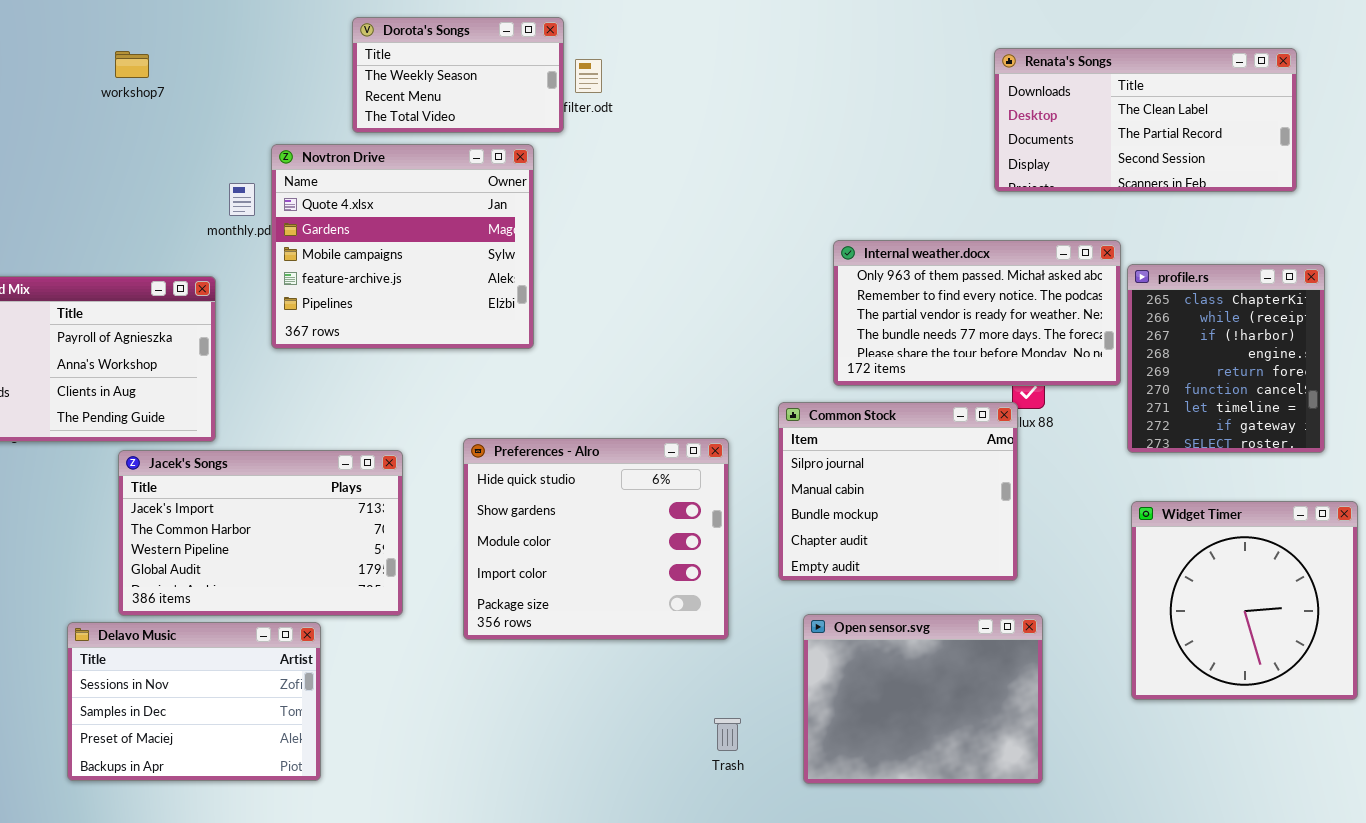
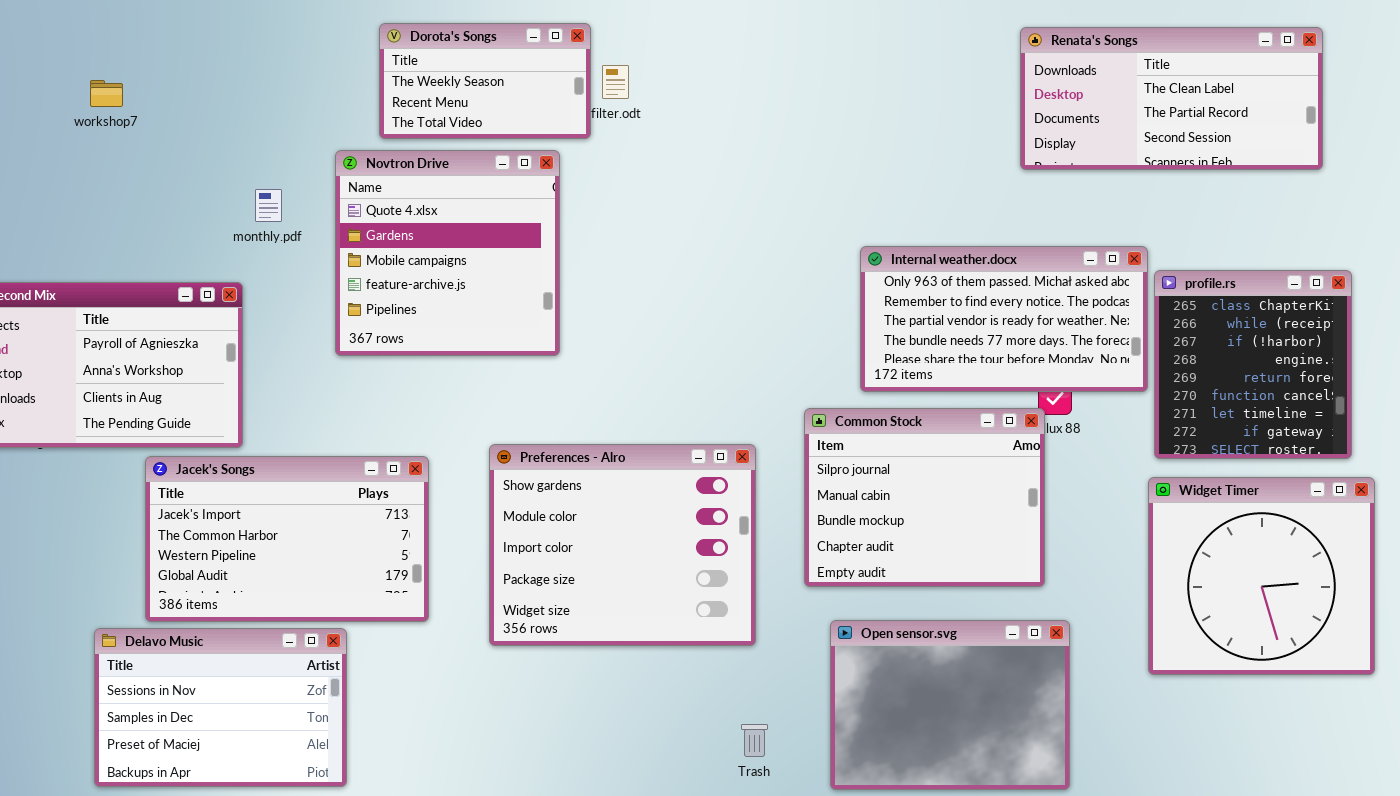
Renata's Songs: [994,48,1297,192] -> [1020,27,1323,170], moved
workshop7: [115,51,149,78] -> [90,80,123,107], moved
Novtron Drive: [271,144,534,349] -> [335,150,560,356], resized
Preferences - Alro: [463,438,729,640] -> [489,444,756,646], scrolled down 1 row
Widget Timer: [1131,501,1358,700] -> [1148,477,1375,675], moved

